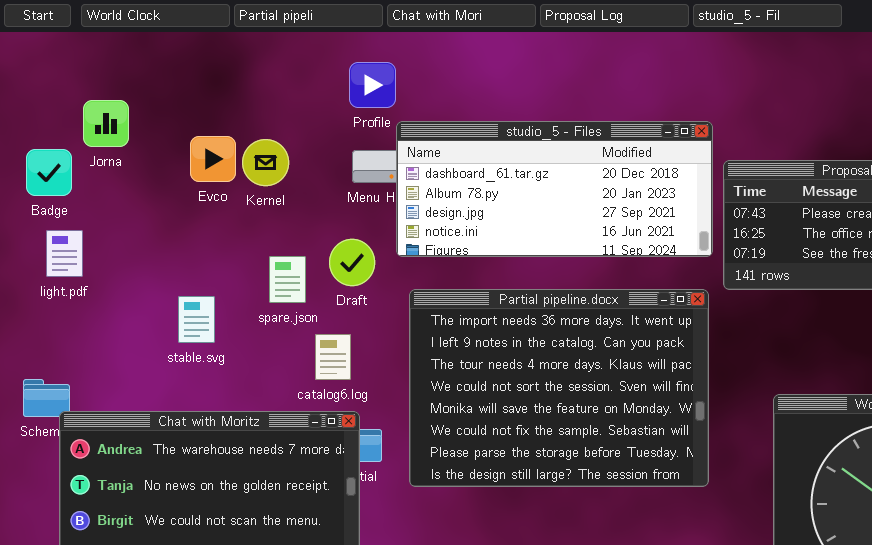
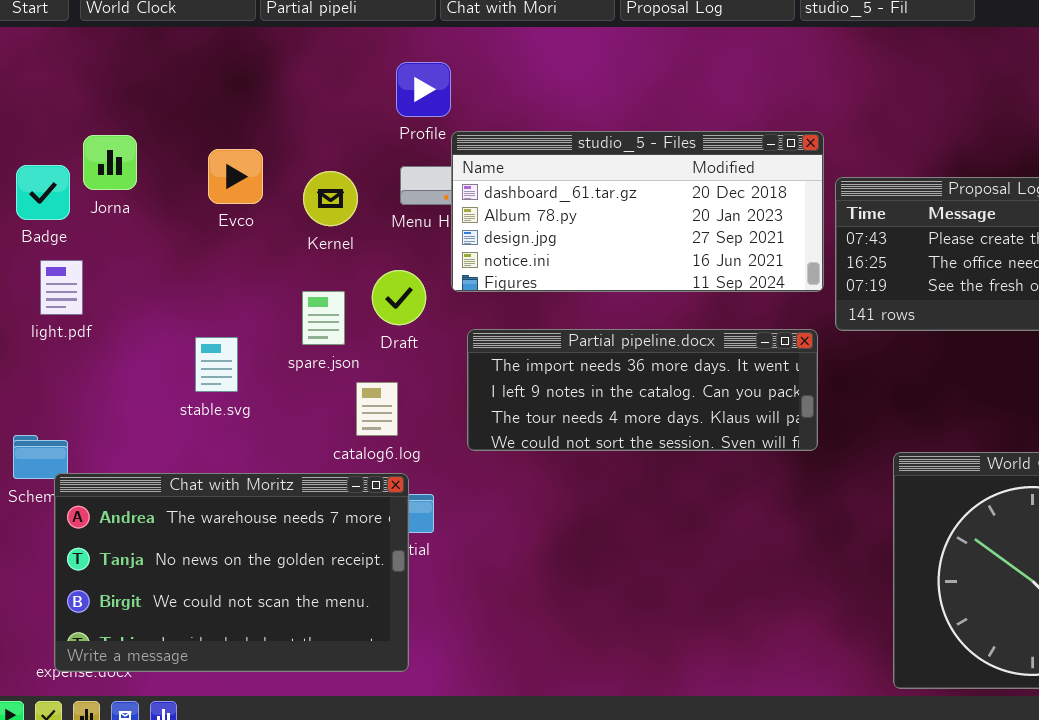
Jorna: [83,100,129,147] -> [83,135,137,190], moved
Kernel: [242,139,289,186] -> [303,171,358,226], moved
Partial pipeline.docx: [409,289,709,487] -> [467,329,818,451], resized

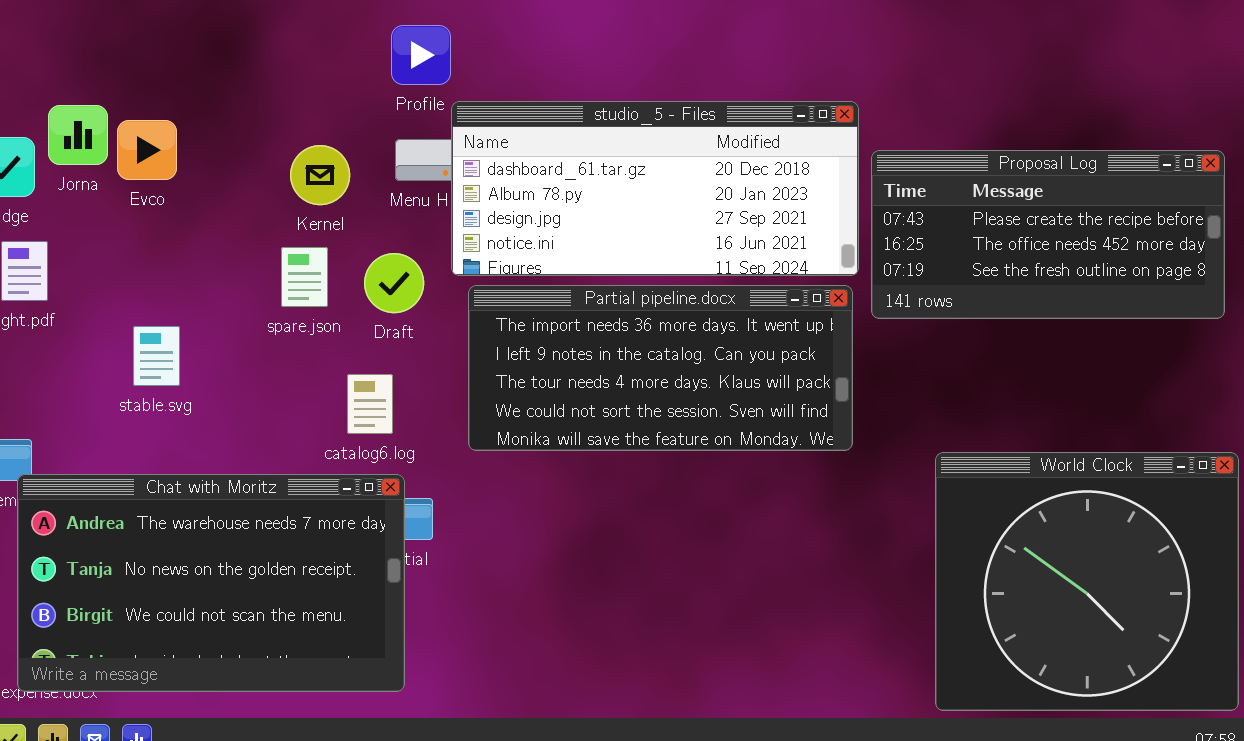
Evco: [208,149,263,204] -> [117,120,177,180], moved
spare.json: [302,291,345,345] -> [281,247,328,307], moved
Partial pipeline.docx: [467,329,818,451] -> [468,285,853,451], resized
stable.svg: [195,337,238,392] -> [133,326,180,386], moved

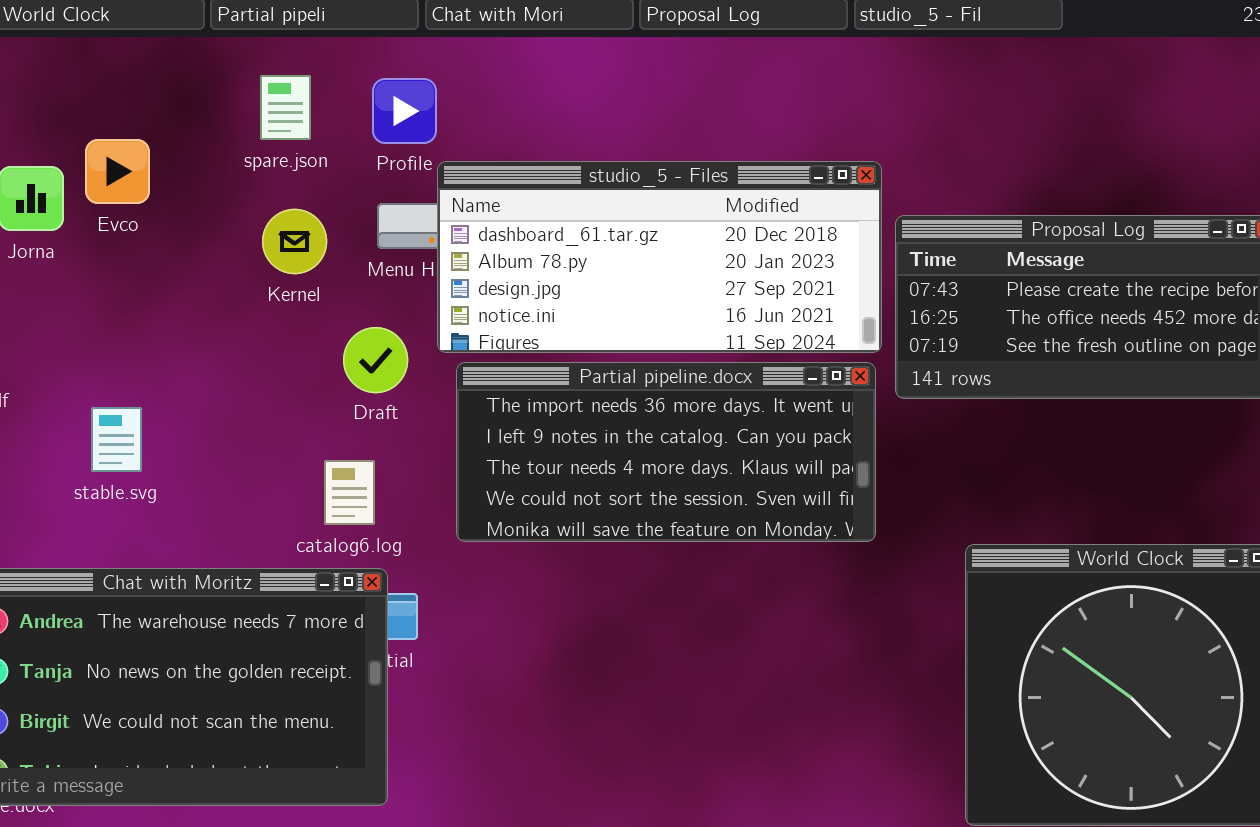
Evco: [117,120,177,180] -> [85,139,150,204], moved
spare.json: [281,247,328,307] -> [260,75,311,140], moved

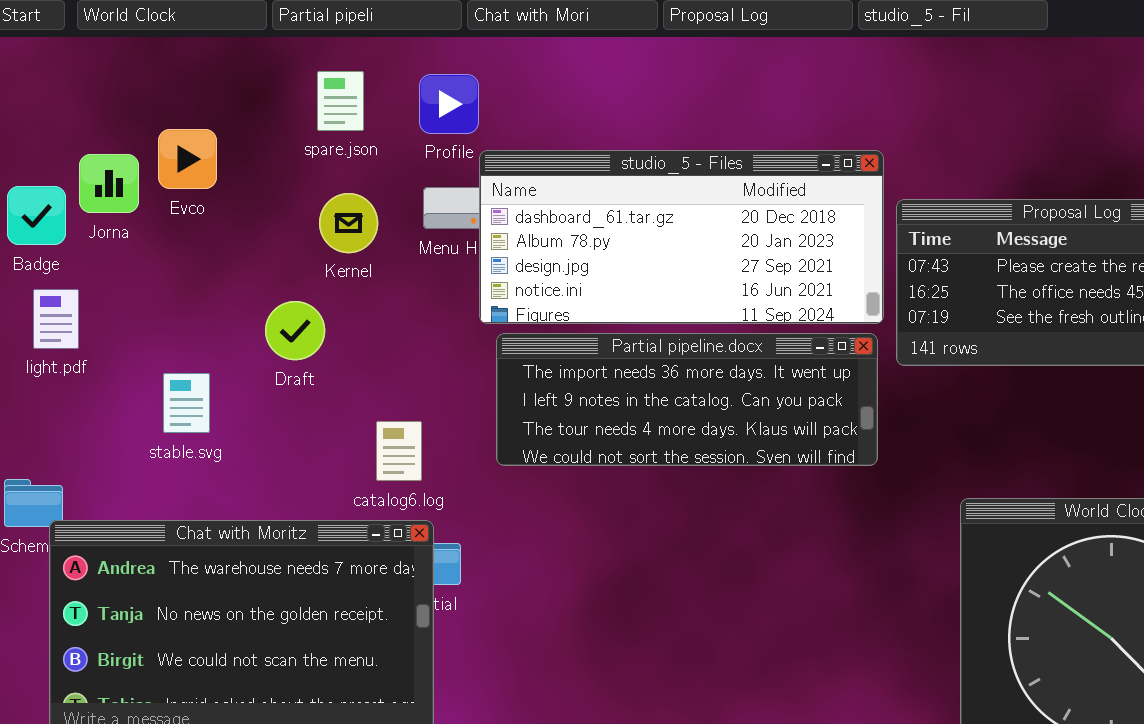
Draft: [343,327,408,393] -> [265,301,325,360], moved
Partial pipeline.docx: [456,362,876,542] -> [496,333,878,466], resized

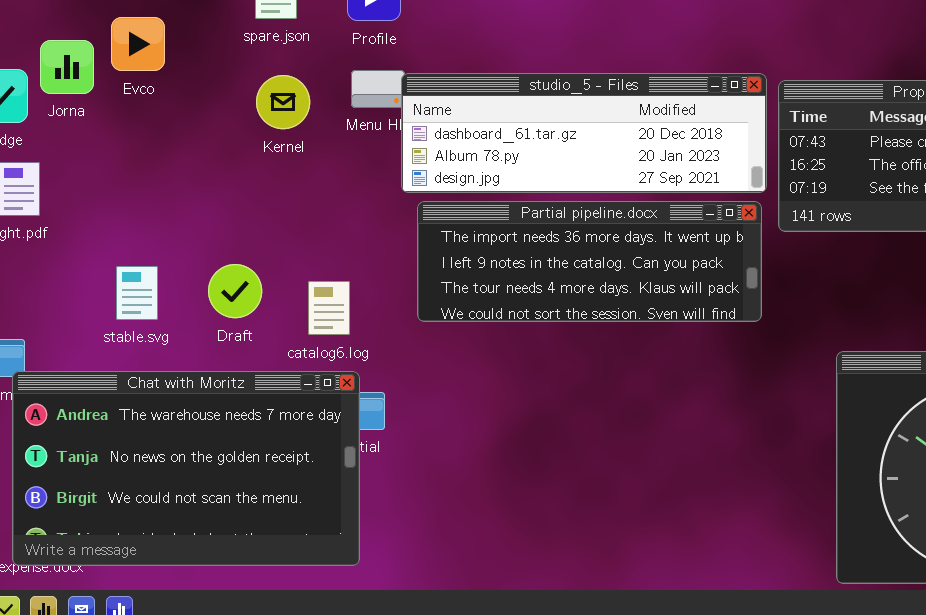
studio_5 - Files: [479,150,884,324] -> [401,73,767,193], resized
Draft: [265,301,325,360] -> [208,264,262,318], moved
stable.svg: [163,373,210,433] -> [116,266,158,320], moved

